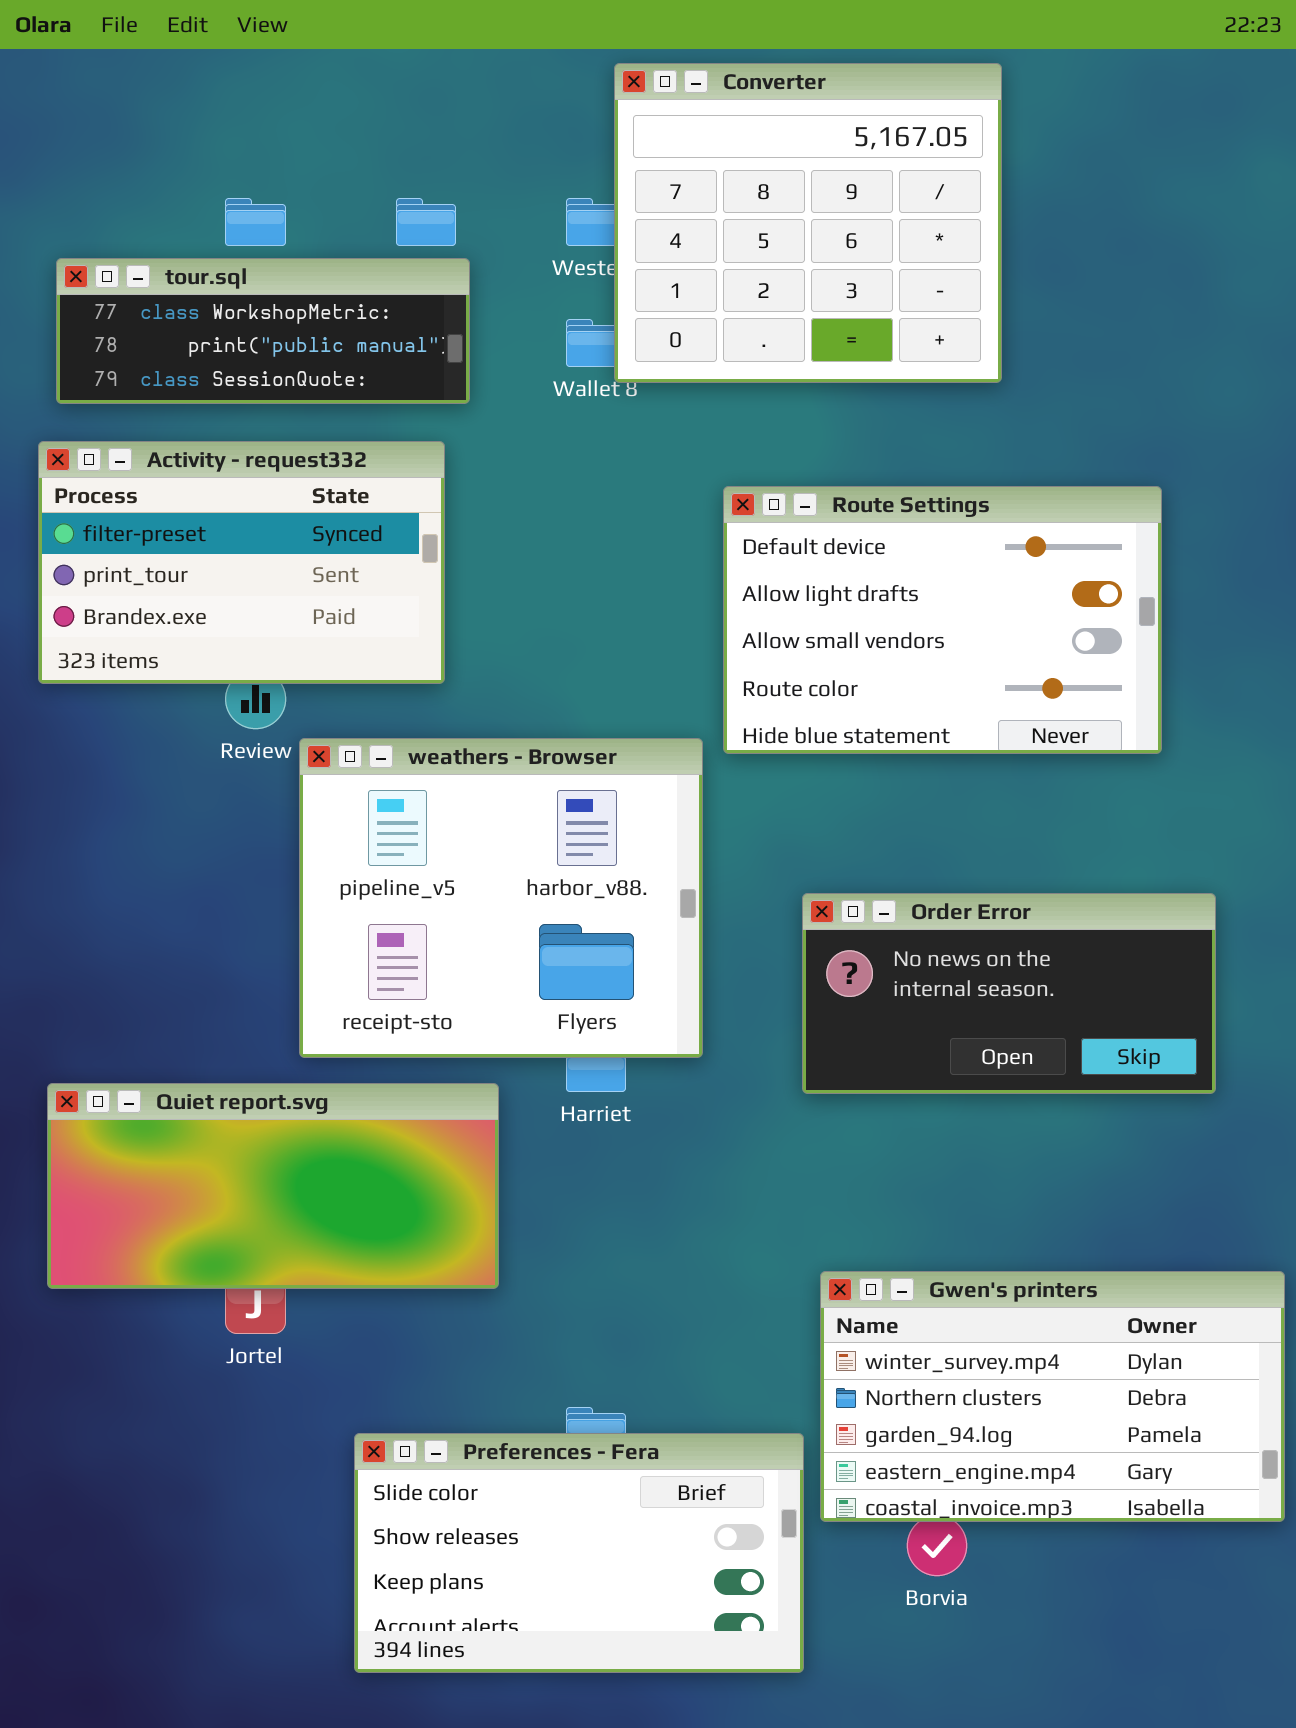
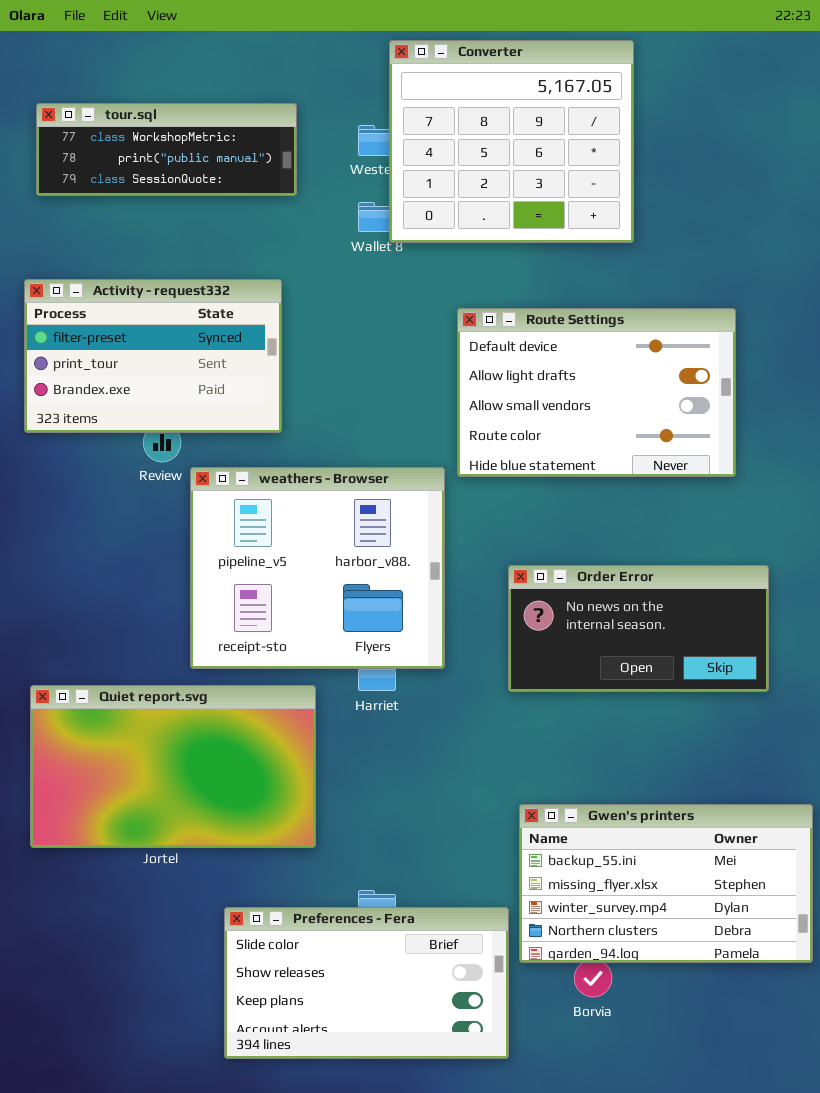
tour.sql: [56,258,470,404] -> [36,103,297,196], moved
Quiet report.svg: [47,1083,499,1289] -> [30,685,316,848], resized
Gwen's printers: [820,1271,1285,1522] -> [519,804,813,963], scrolled up 2 rows

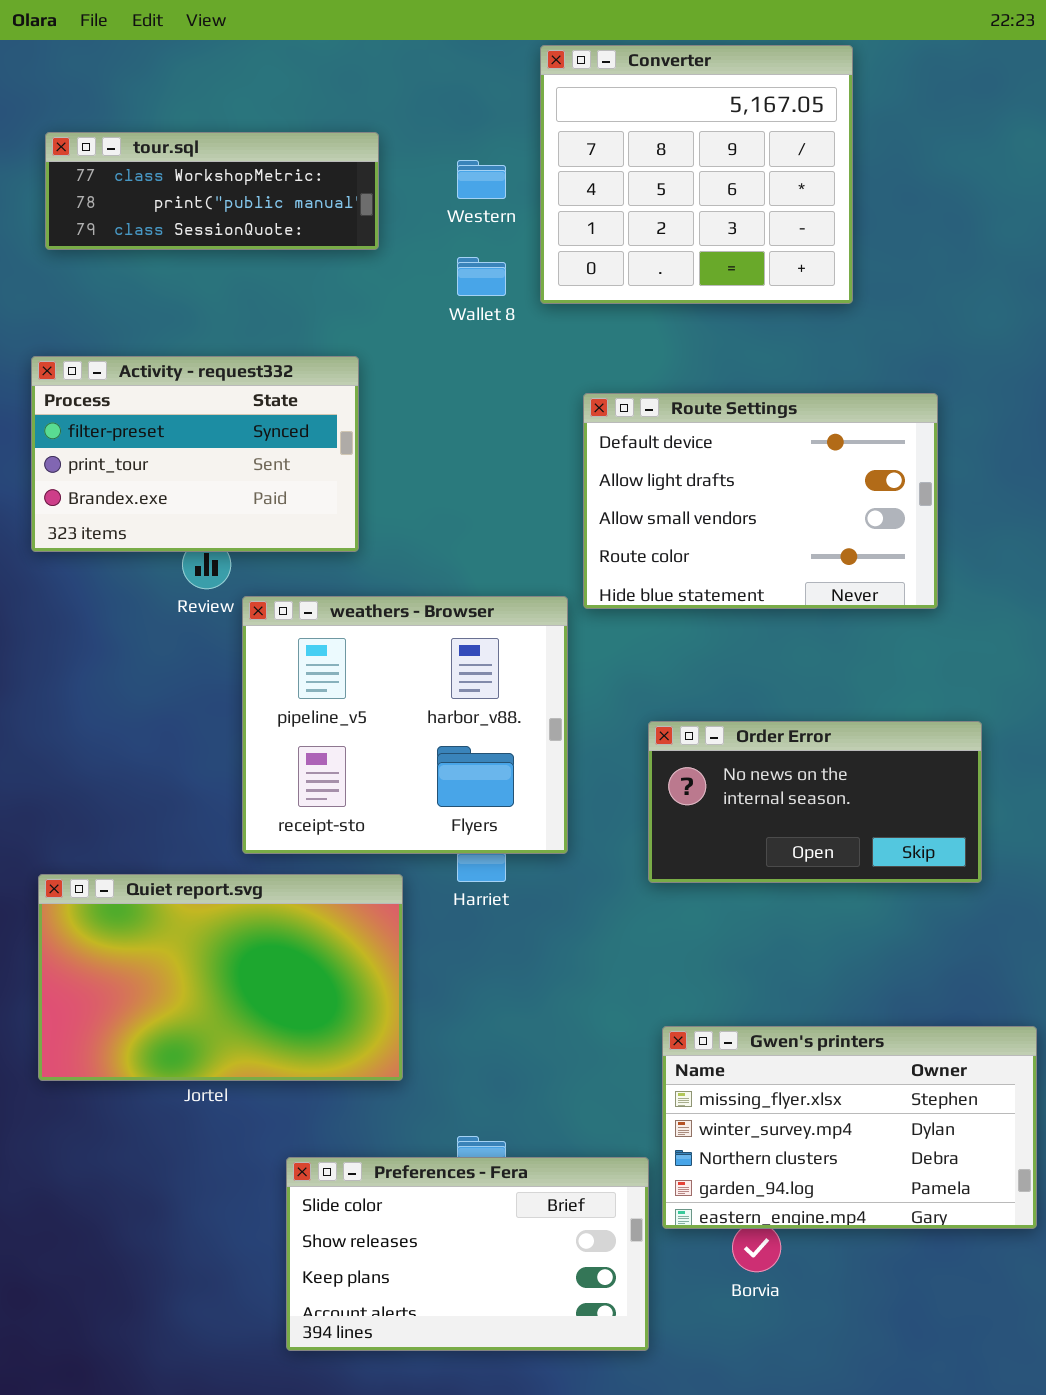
Converter: [389,40,634,243] -> [540,45,853,304], moved
Gwen's printers: [519,804,813,963] -> [662,1026,1037,1229], scrolled down 1 row

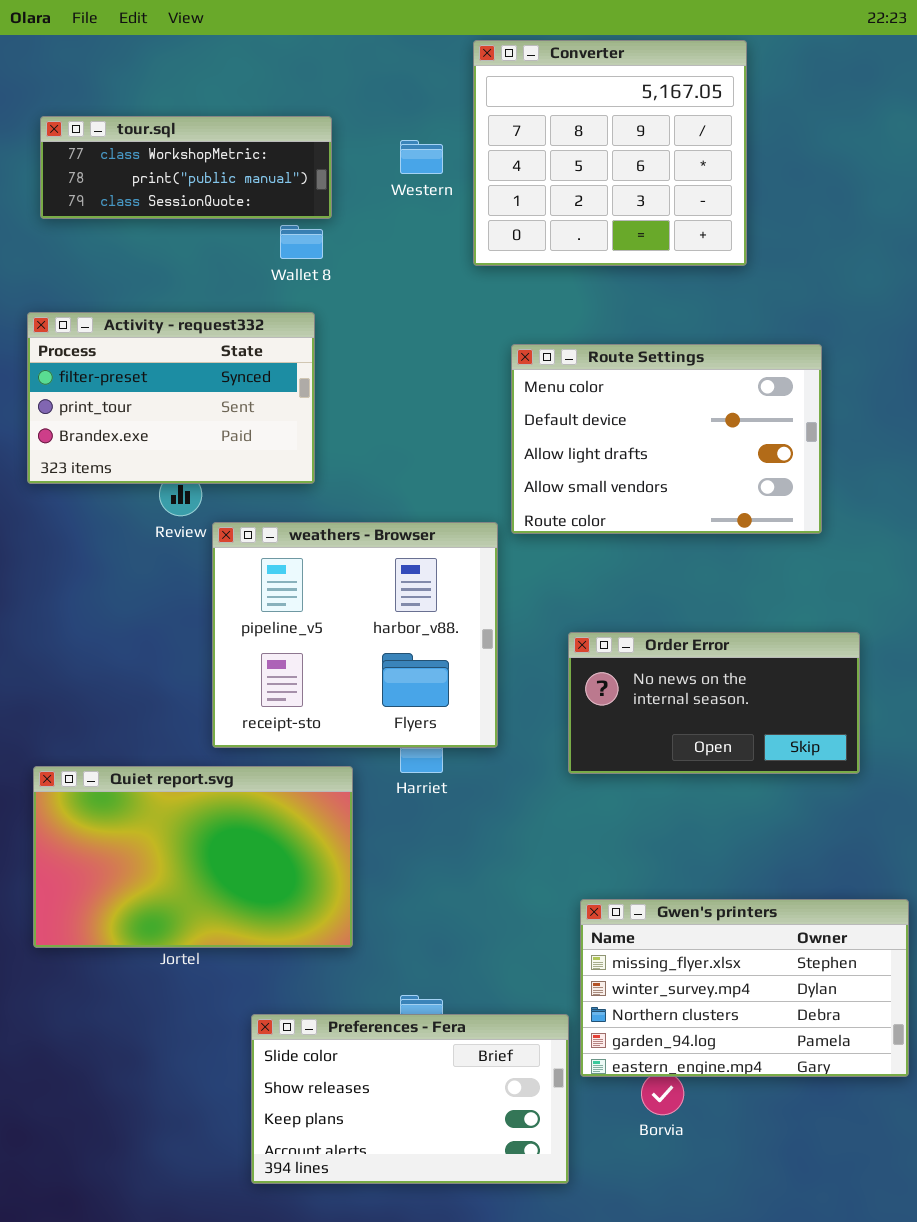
Wallet 8: [457,257,506,296] -> [280,225,323,259], moved
Route Settings: [583,393,938,609] -> [511,344,822,534], scrolled up 1 row

